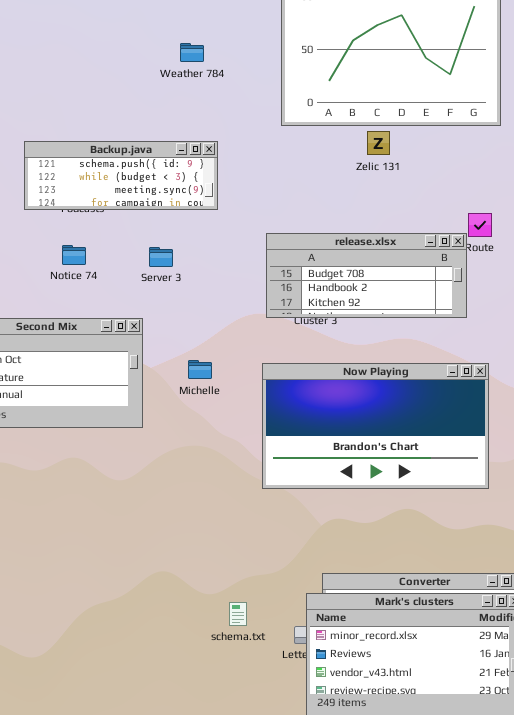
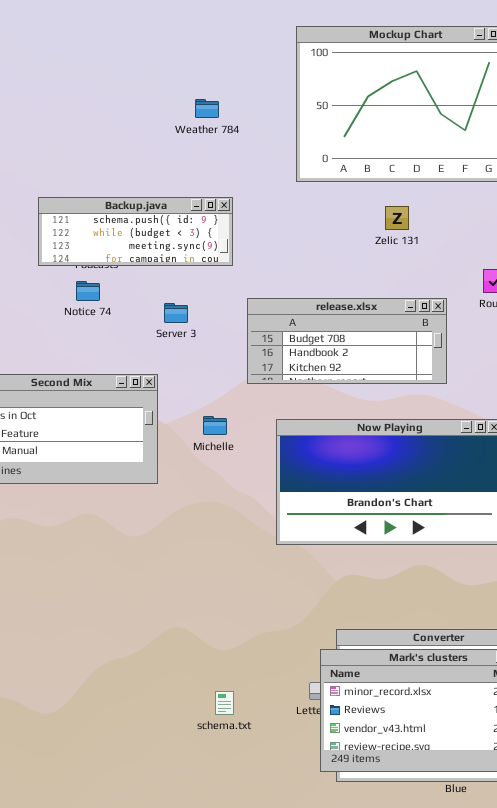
Zelic 131: [367,131,390,155] -> [385,206,409,230], moved
release.xlsx: [266,233,467,318] -> [247,298,447,384], moved
Notice 74: [62,245,86,265] -> [76,281,100,301], moved
schema.txt: [229,602,247,626] -> [215,691,234,715], moved

